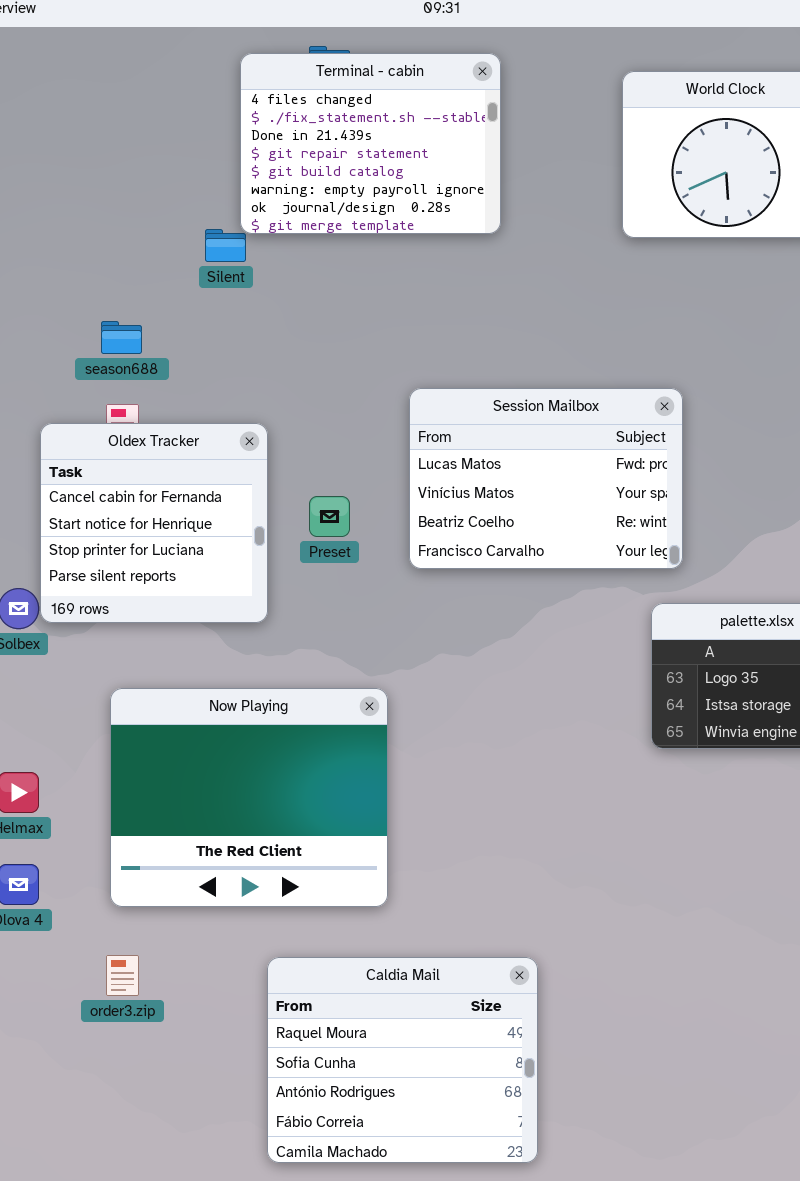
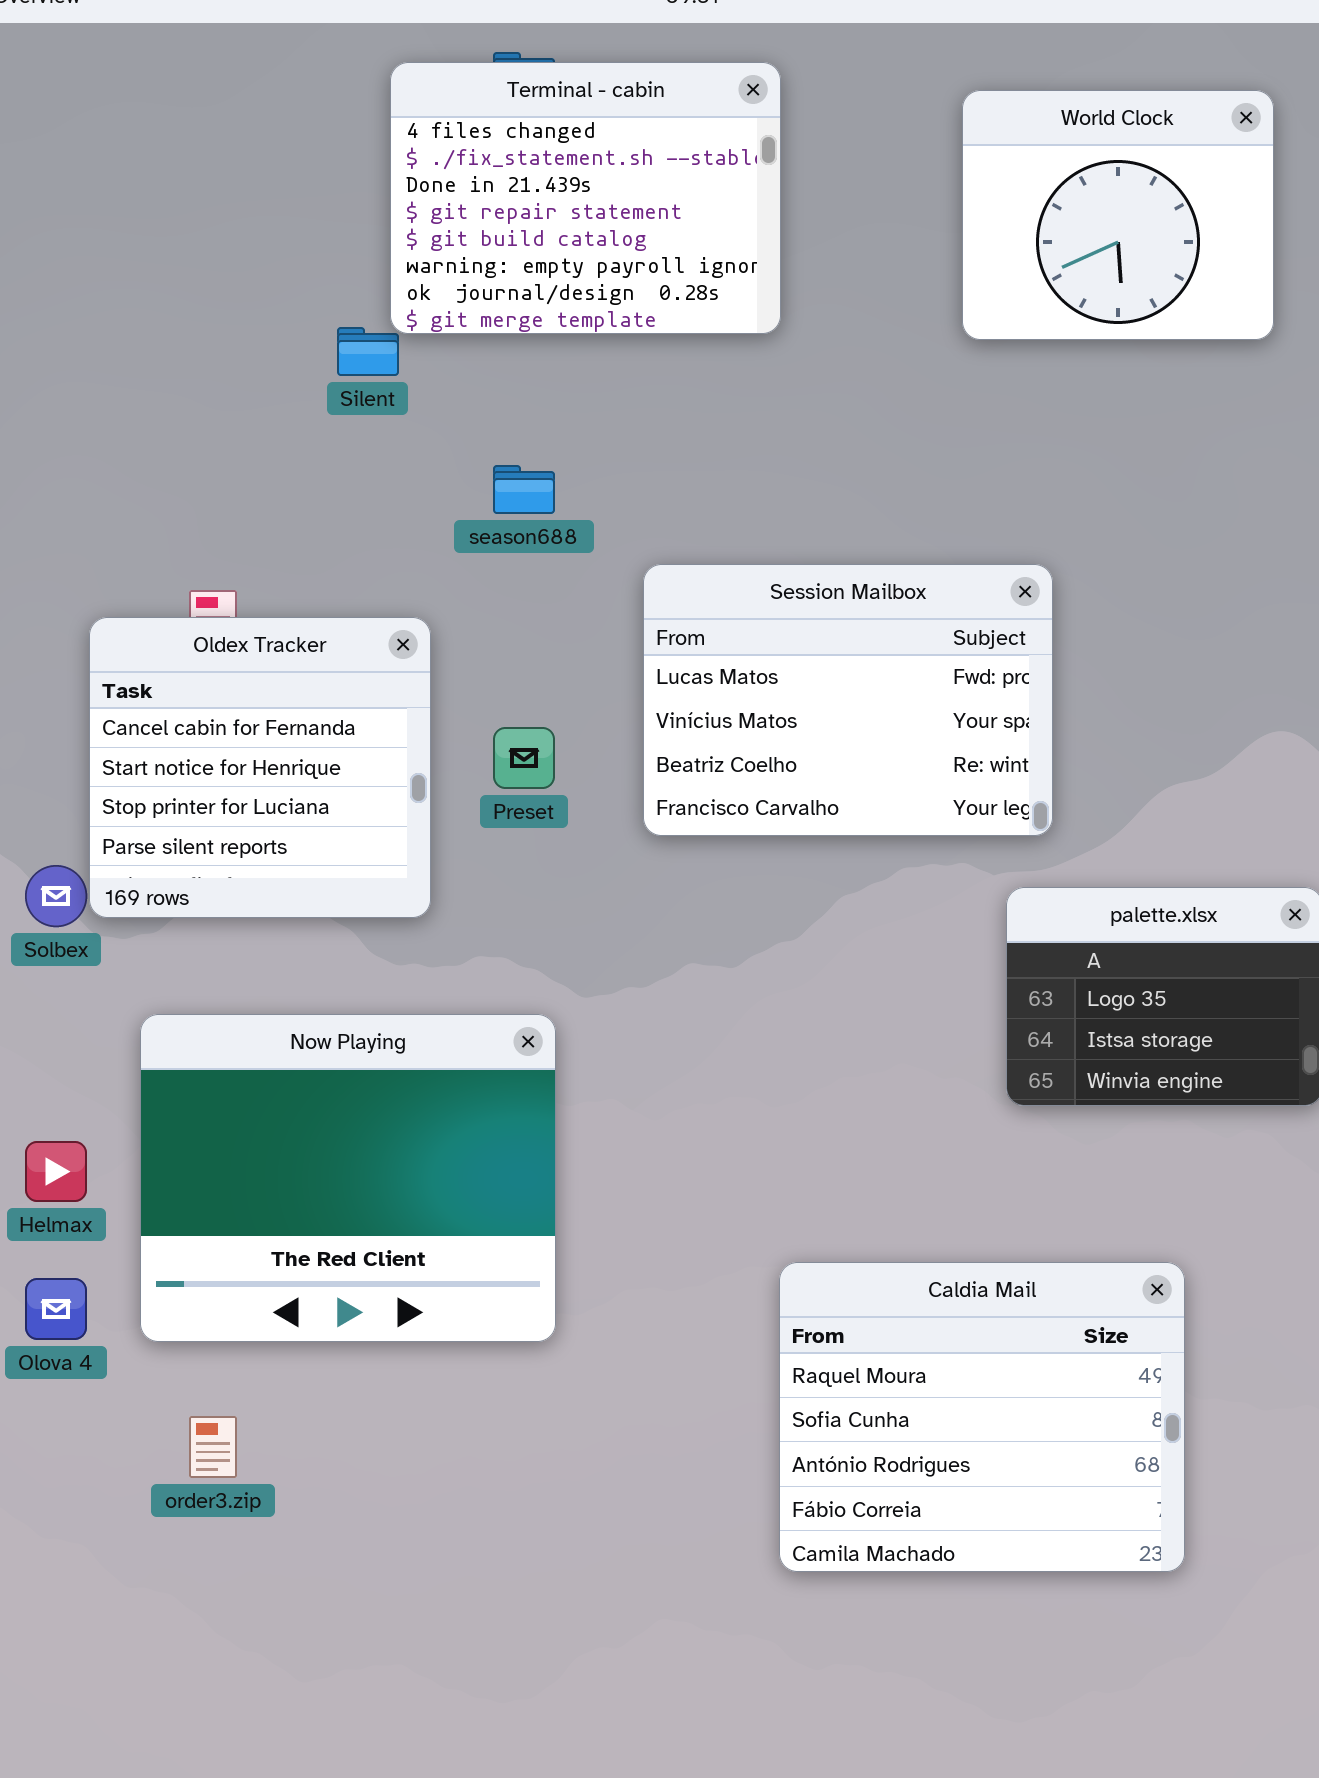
season688: [101,321,142,354] -> [493,465,555,514], moved
Now Playing: [110,688,388,907] -> [140,1014,556,1342], moved
Caldia Mail: [267,957,538,1163] -> [779,1262,1185,1572], moved

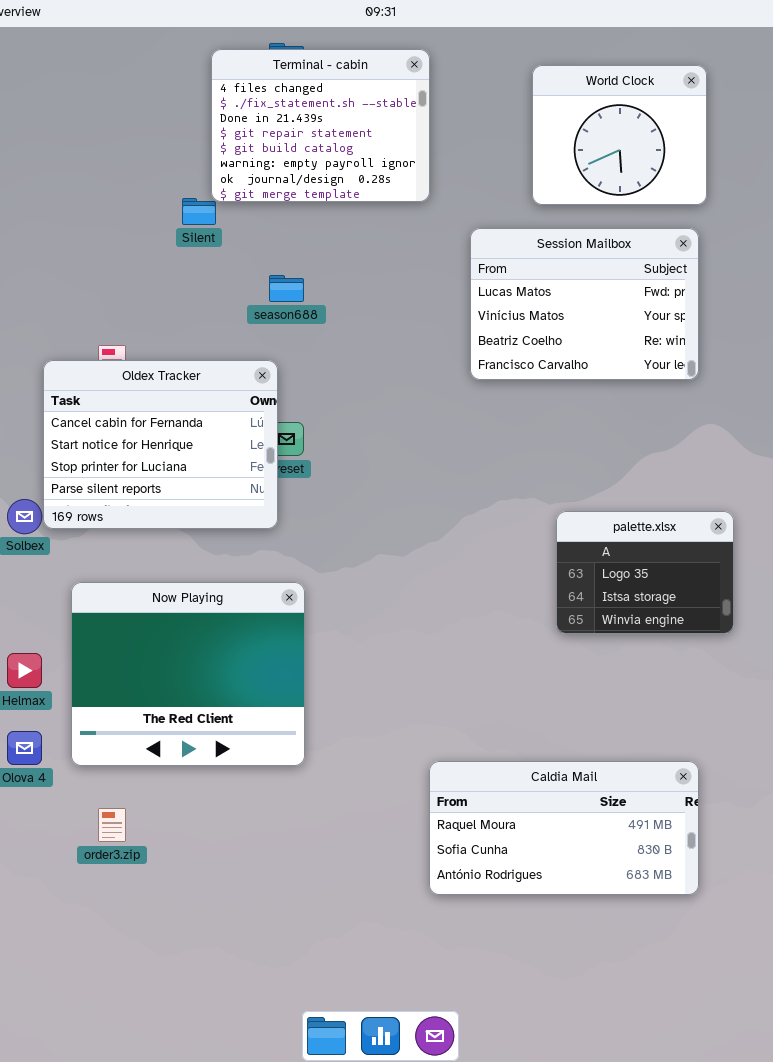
Session Mailbox: [643,564,1053,836] -> [470,228,699,380], moved
Oldex Tracker: [89,617,431,918] -> [43,360,278,529], resized
Caldia Mail: [779,1262,1185,1572] -> [429,761,699,895], resized

